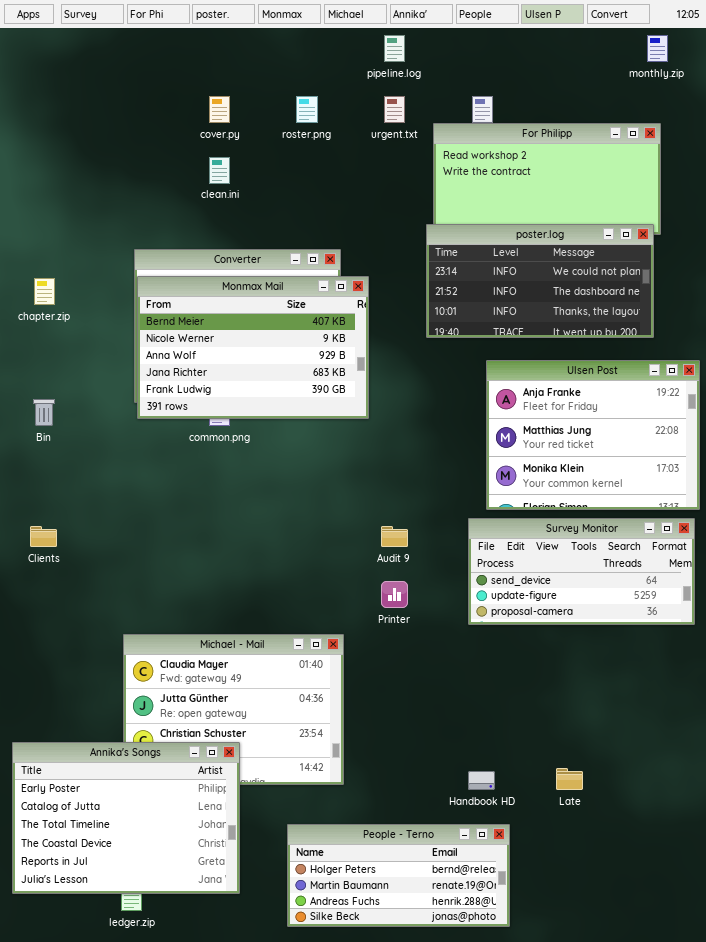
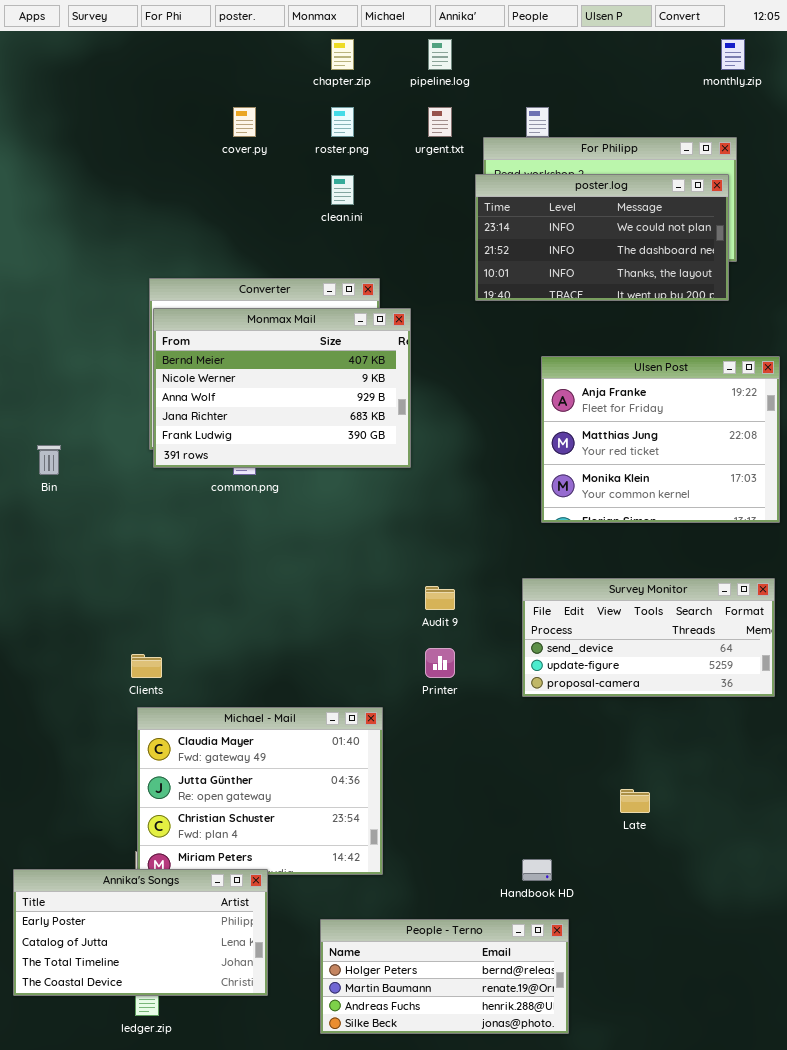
clean.ini: [209,157,230,184] -> [331,175,354,205], moved
poster.log: [426,224,654,338] -> [475,174,729,301], moved
chapter.zip: [34,278,55,305] -> [331,39,354,70], moved
Ulsen Post: [486,360,700,510] -> [541,356,780,523], moved
Clients: [30,526,57,547] -> [131,654,162,678], moved
Annika's Songs: [12,742,240,894] -> [13,869,268,996], resized
Late: [556,768,583,790] -> [620,789,650,813], moved

